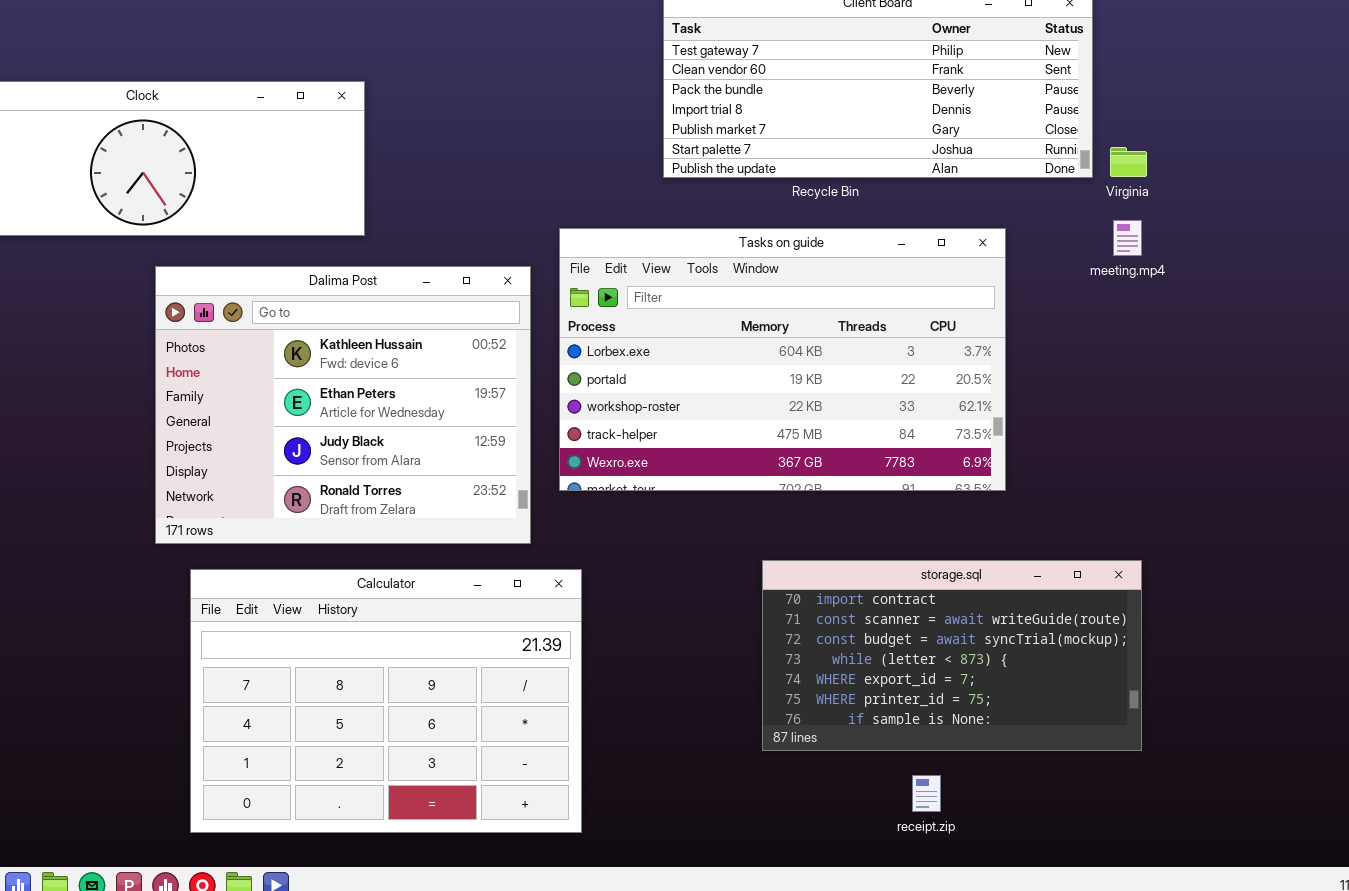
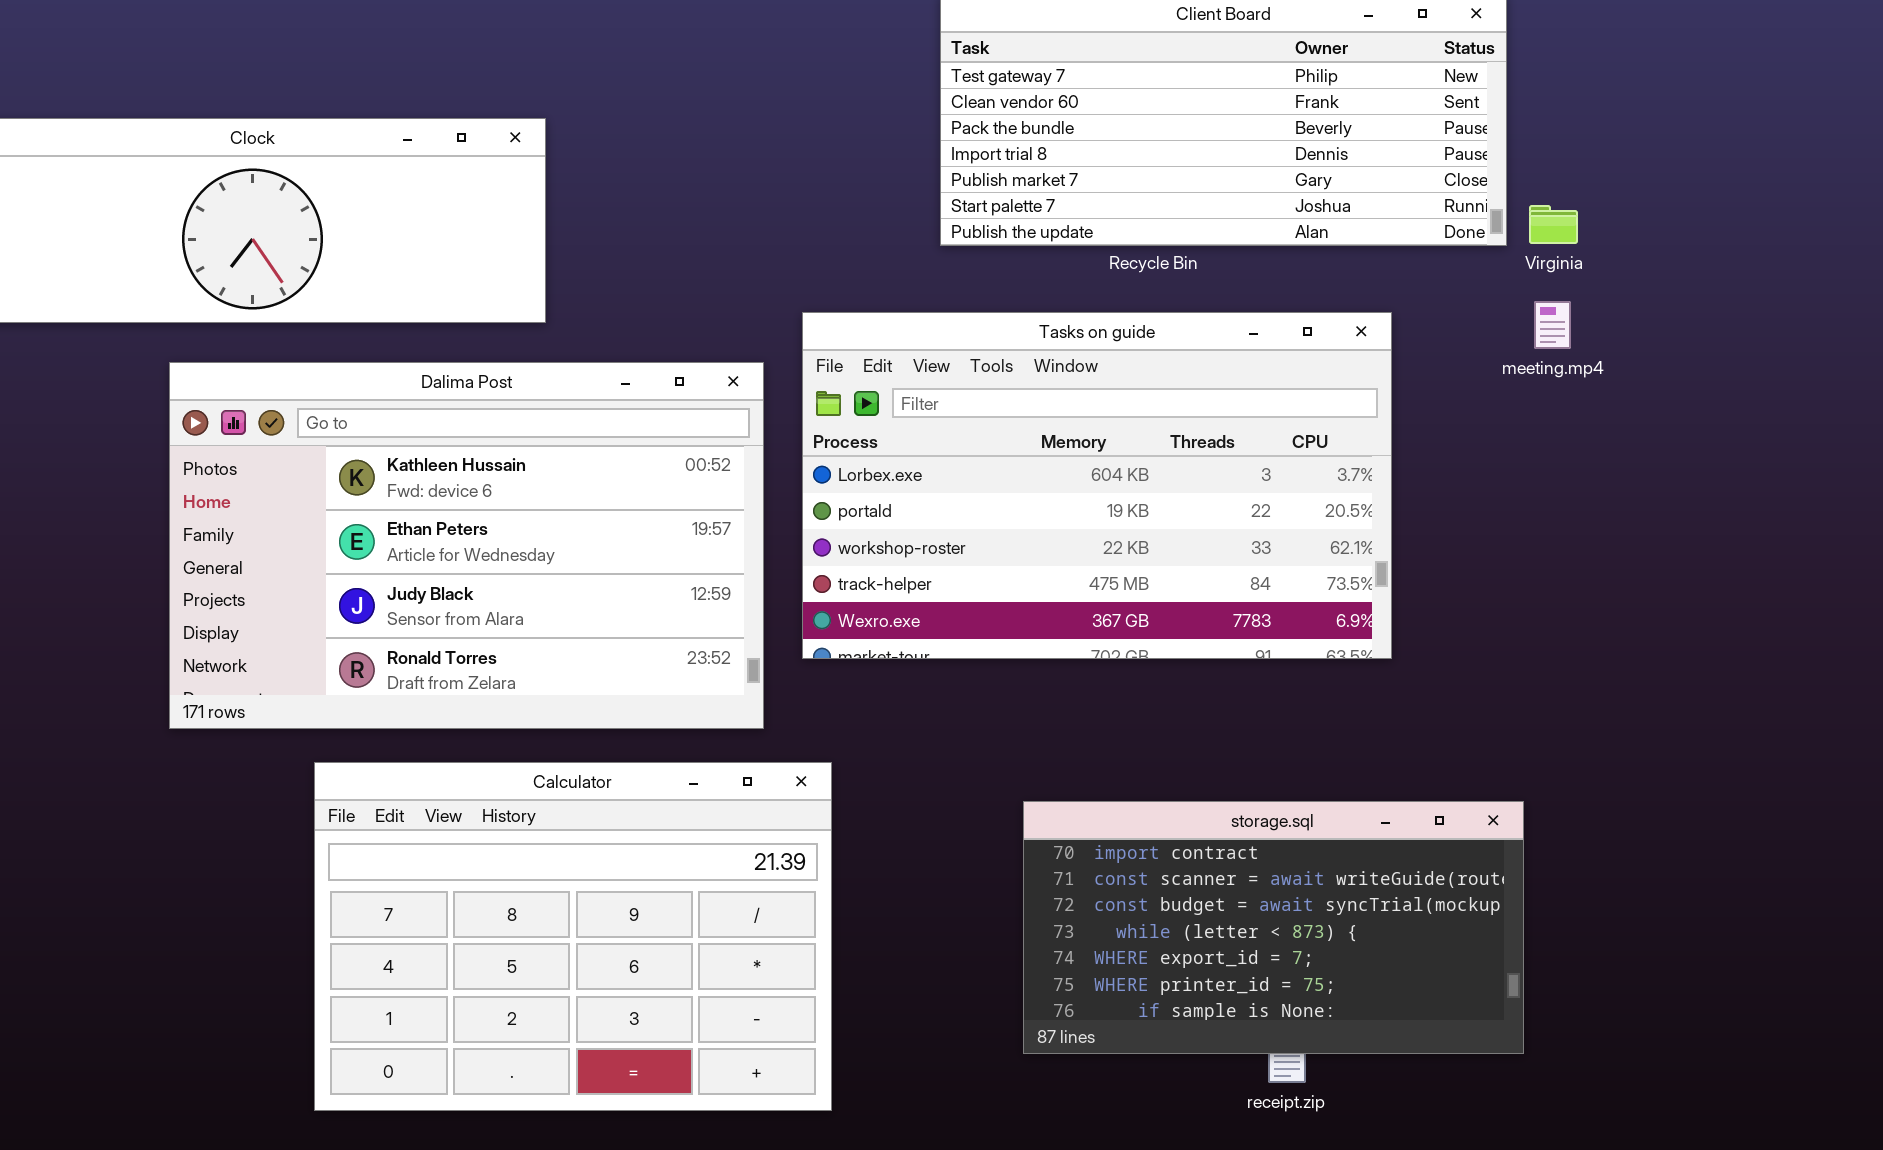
Dalima Post: [155,266,531,544] -> [169,362,764,729], resized
storage.sql: [762,560,1142,751] -> [1023,801,1524,1054], moved

